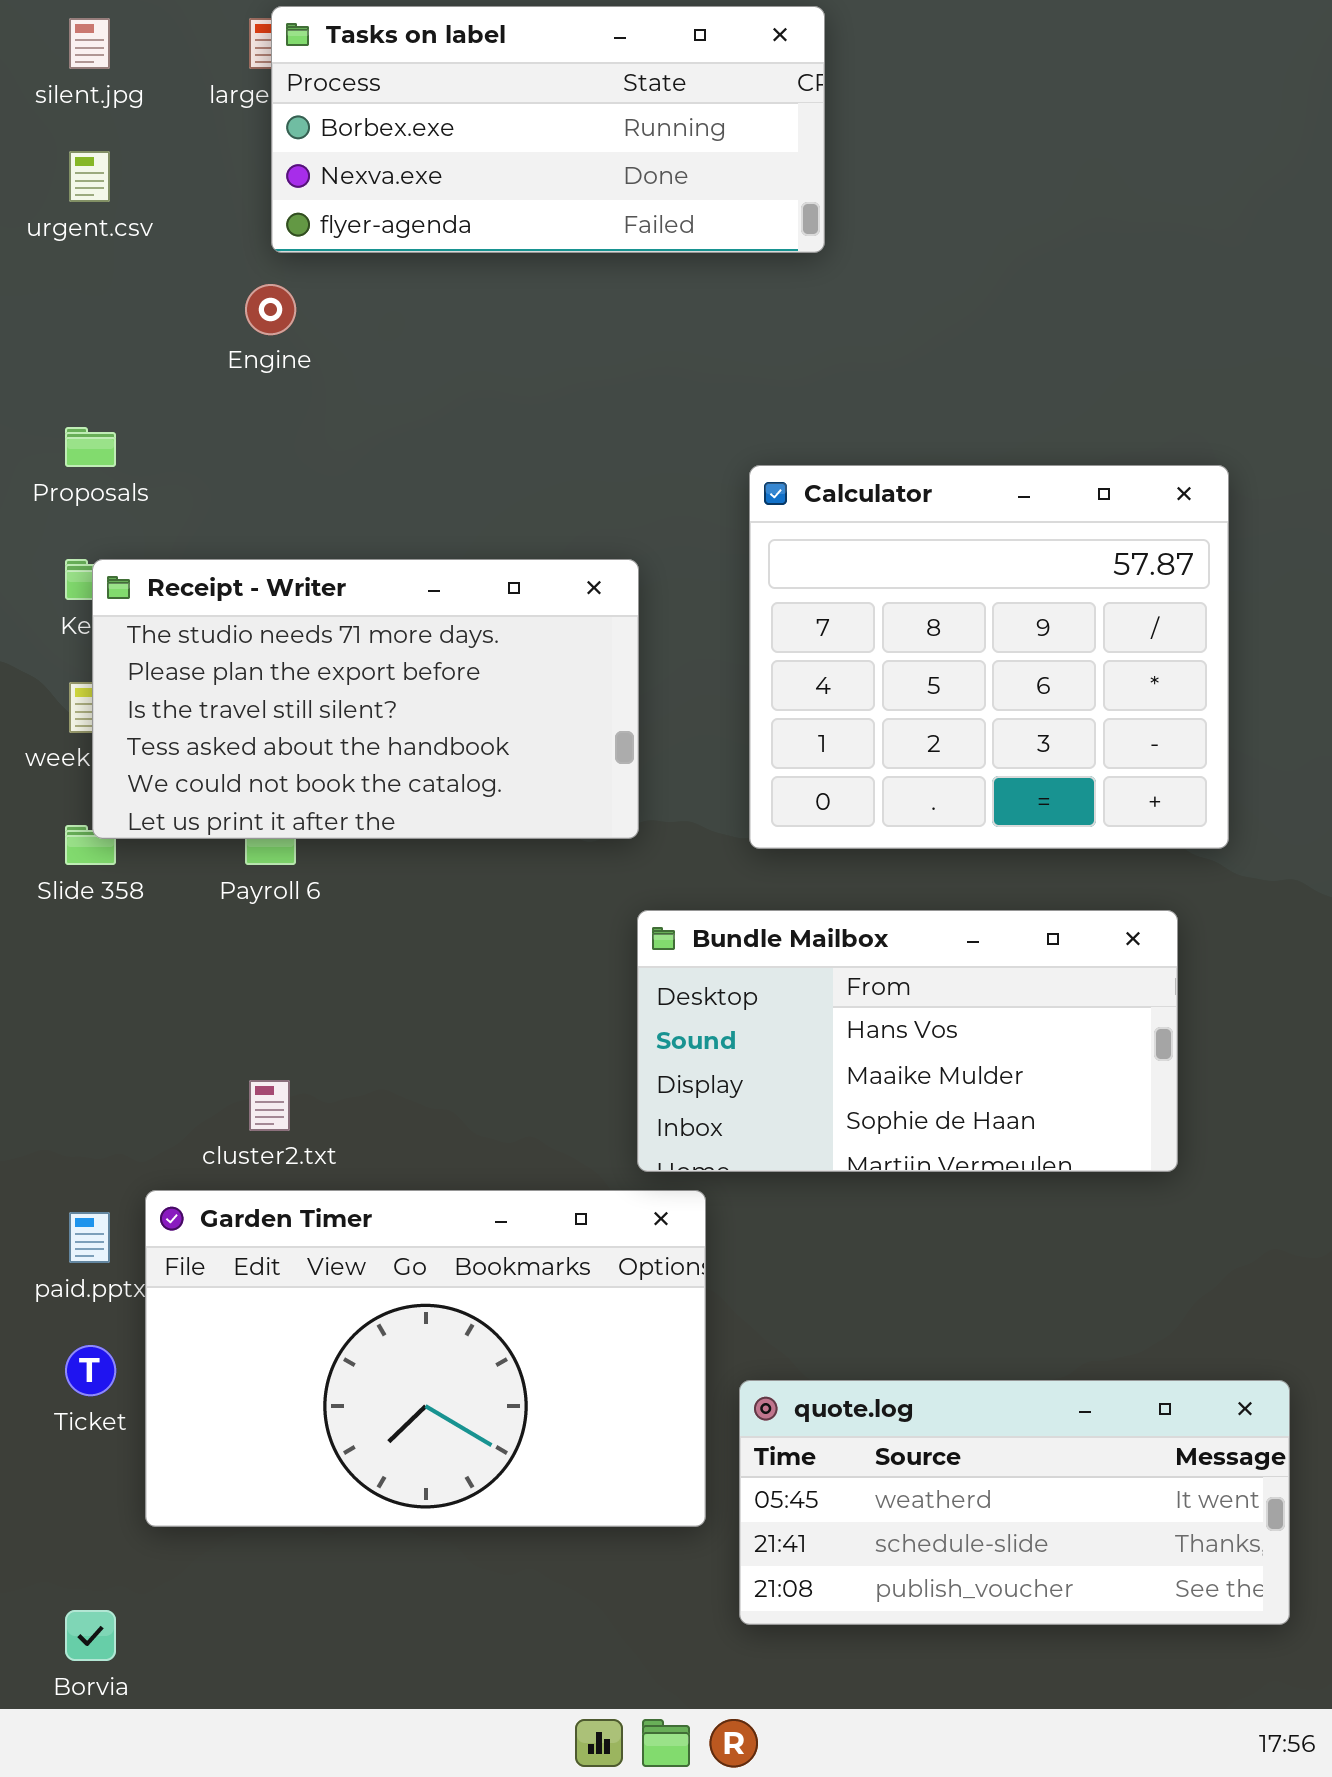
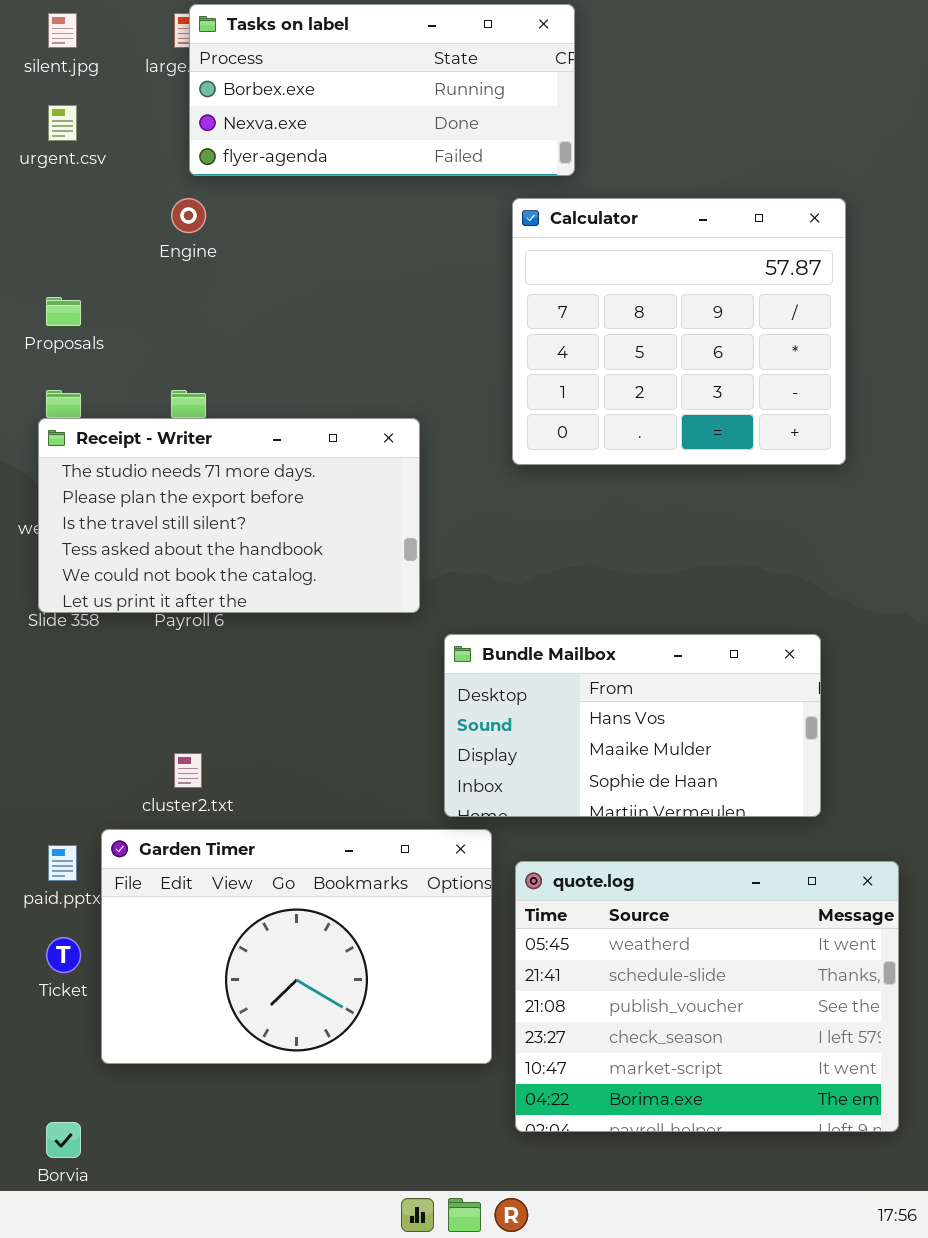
Calculator: [749,465,1229,849] -> [512,198,846,465], moved
Receipt - Writer: [92,559,639,839] -> [38,418,420,613], moved
quote.log: [739,1380,1290,1625] -> [515,861,899,1132], resized

